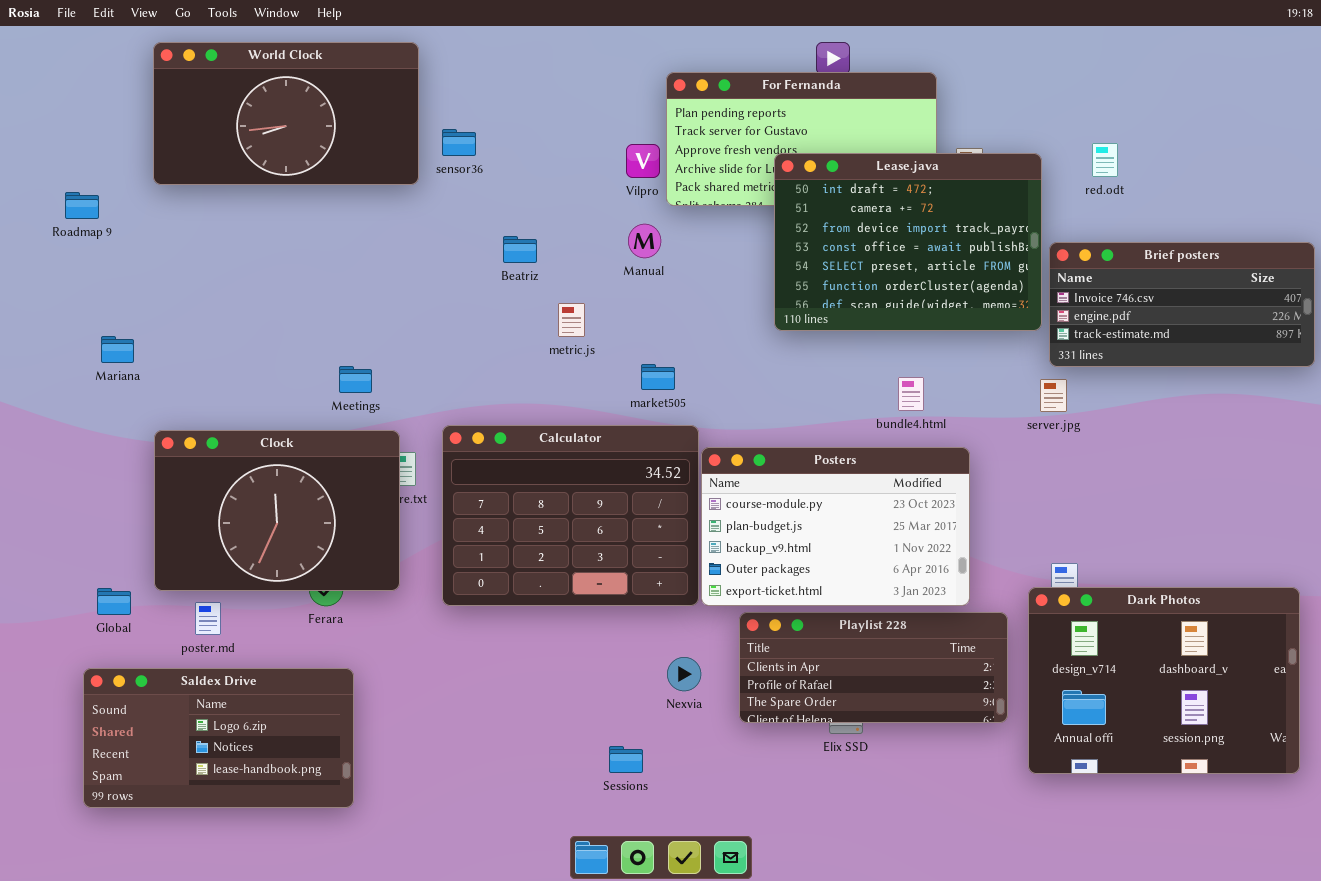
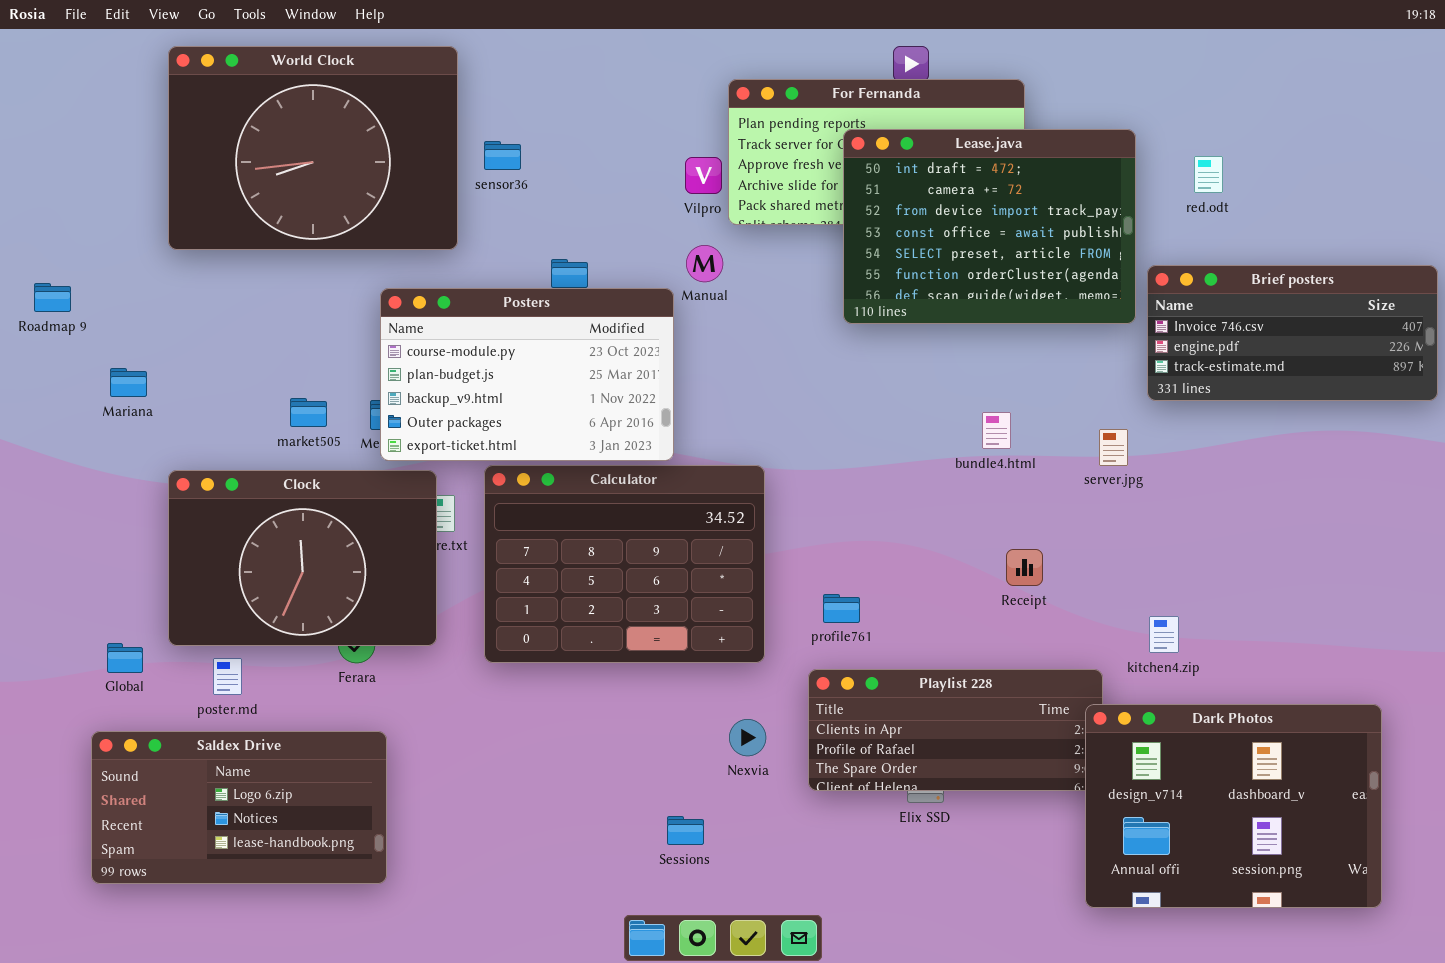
World Clock: [153,42,419,185] -> [168,46,458,250], resized
Lease.java: [774,153,1042,331] -> [843,129,1136,324], moved
Roadmap 9: [65,192,99,219] -> [34,283,71,312], moved
market505: [641,364,675,390] -> [290,398,327,427], moved
server.jpg: [1040,379,1067,412] -> [1099,429,1128,466], moved
Posters: [701,447,970,606] -> [380,288,674,461], moved
Dark Photos: [1028,587,1300,774] -> [1085,704,1382,908], moved

